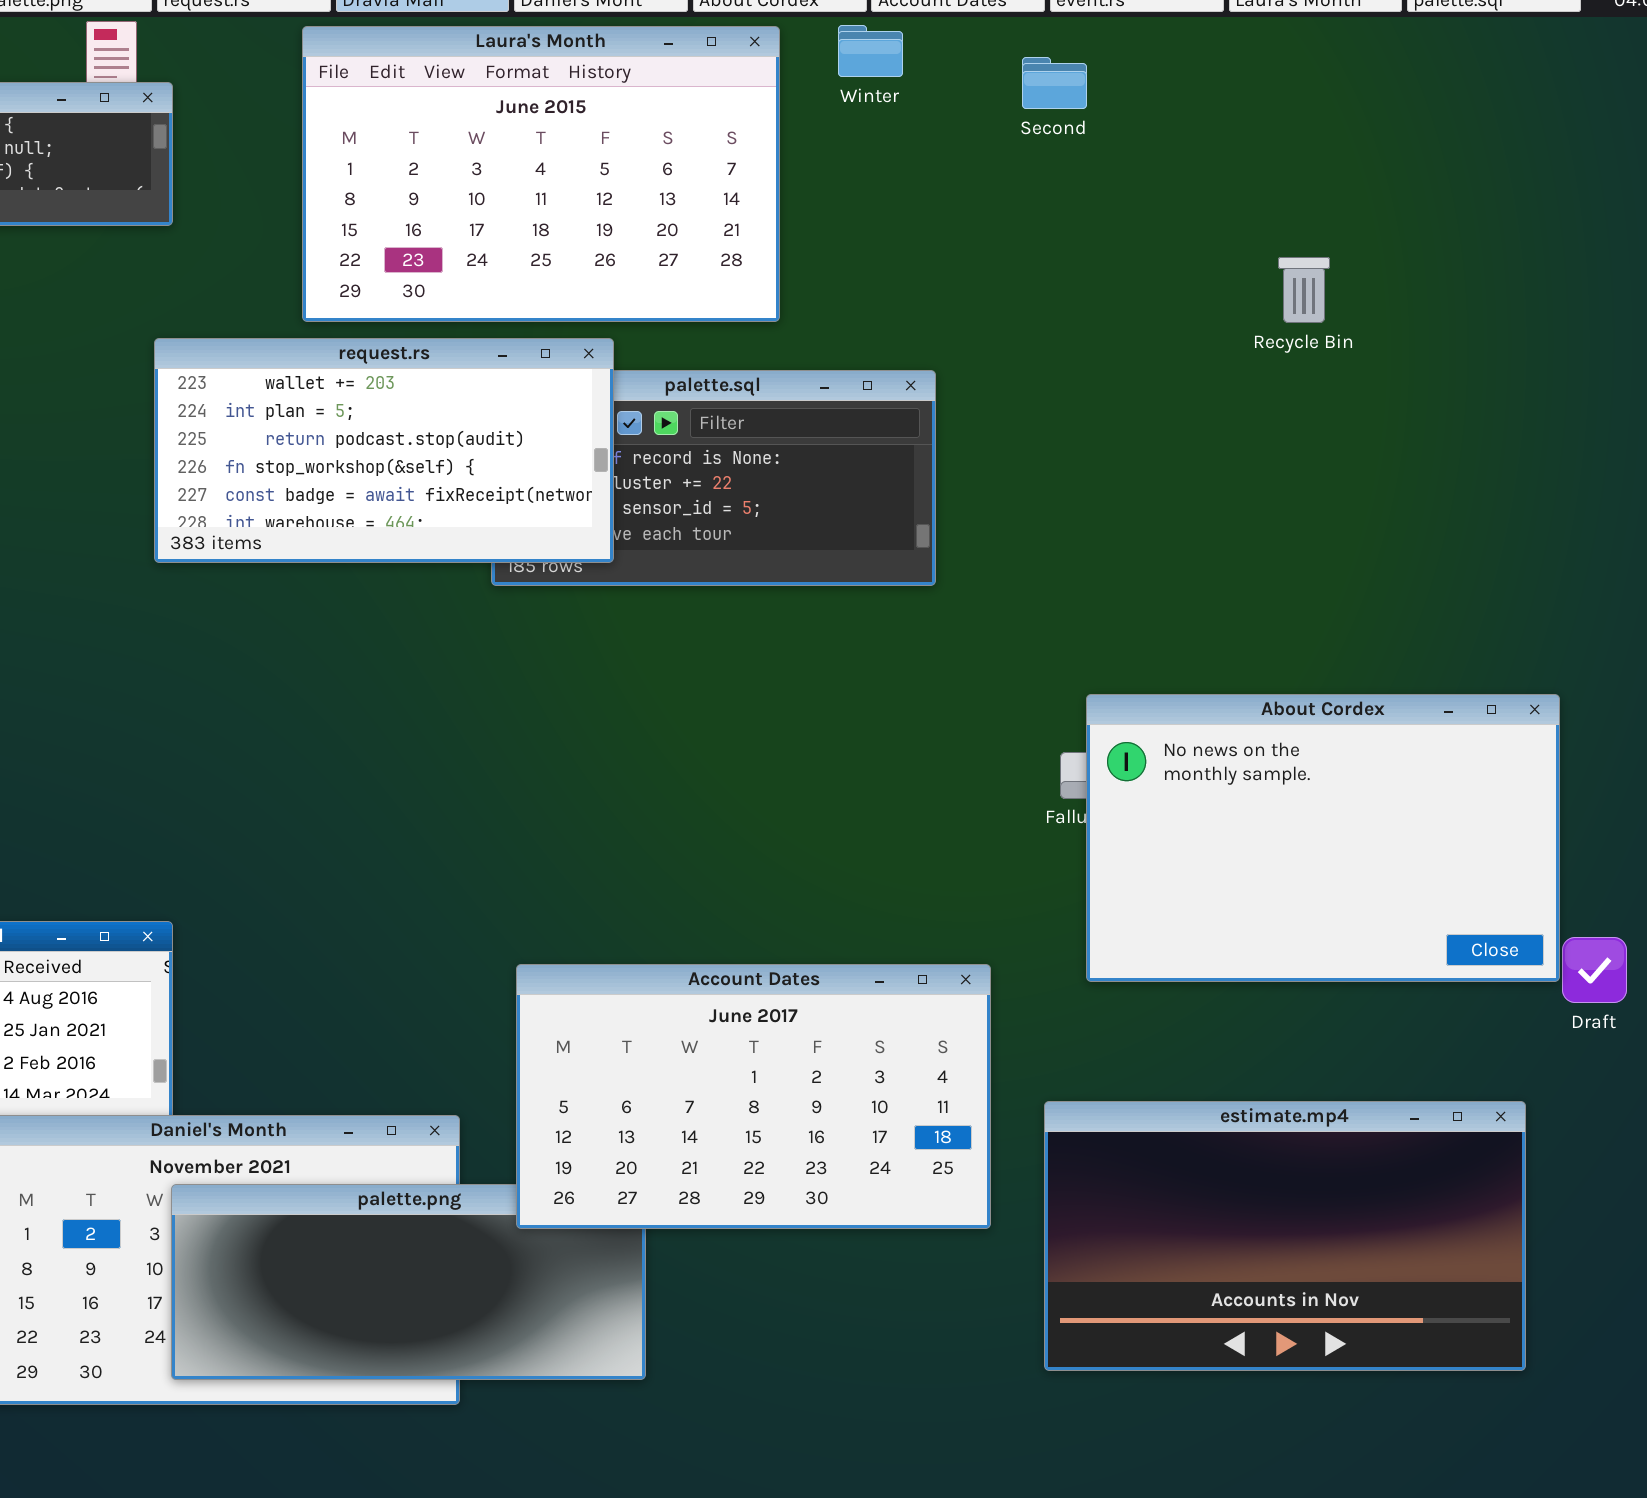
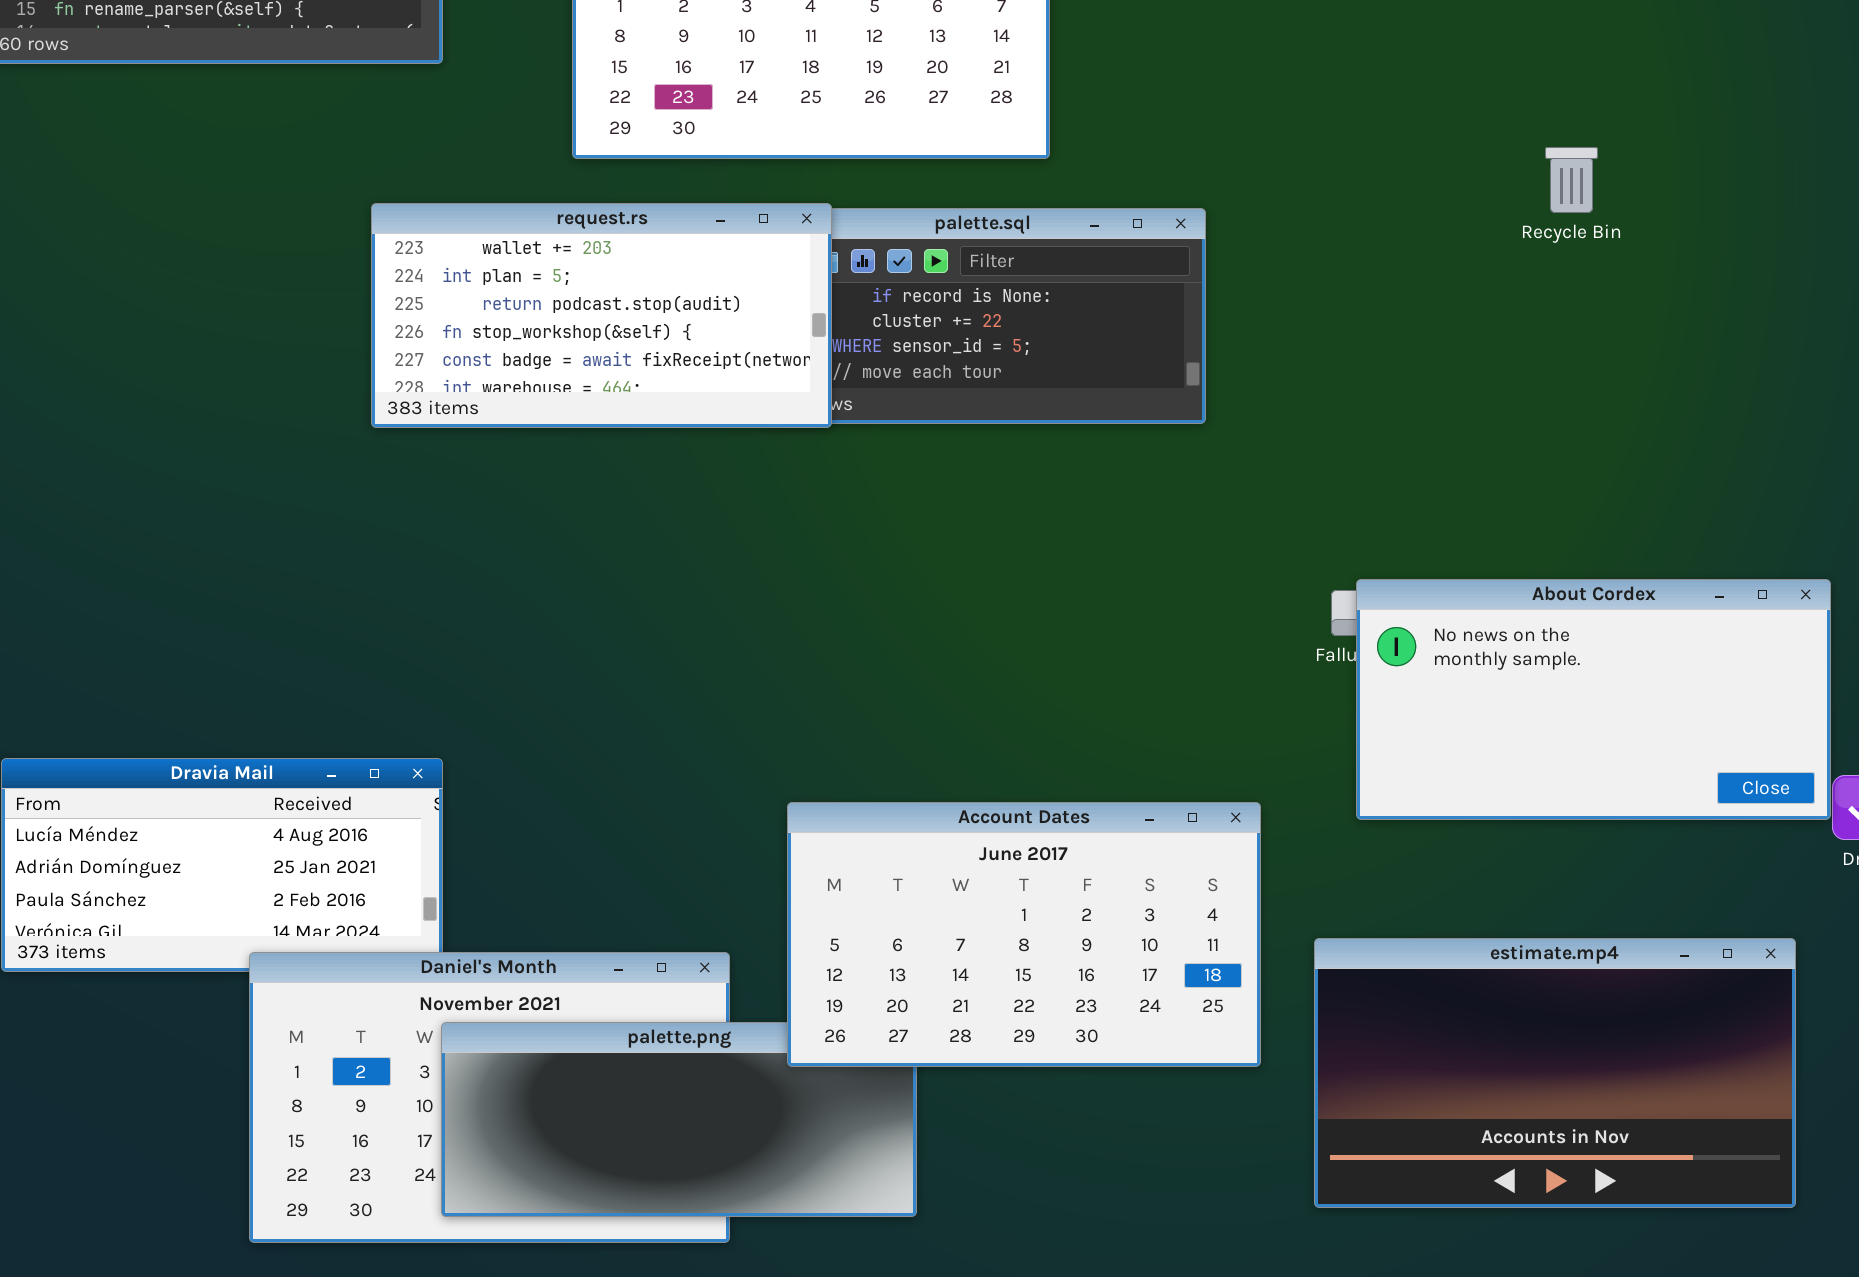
Recycle Bin: [1278,257,1330,323] -> [1545,147,1598,213], moved
request.rs: [154,338,614,563] -> [371,203,832,428], moved
About Cordex: [1086,694,1560,982] -> [1356,579,1831,820], resized

